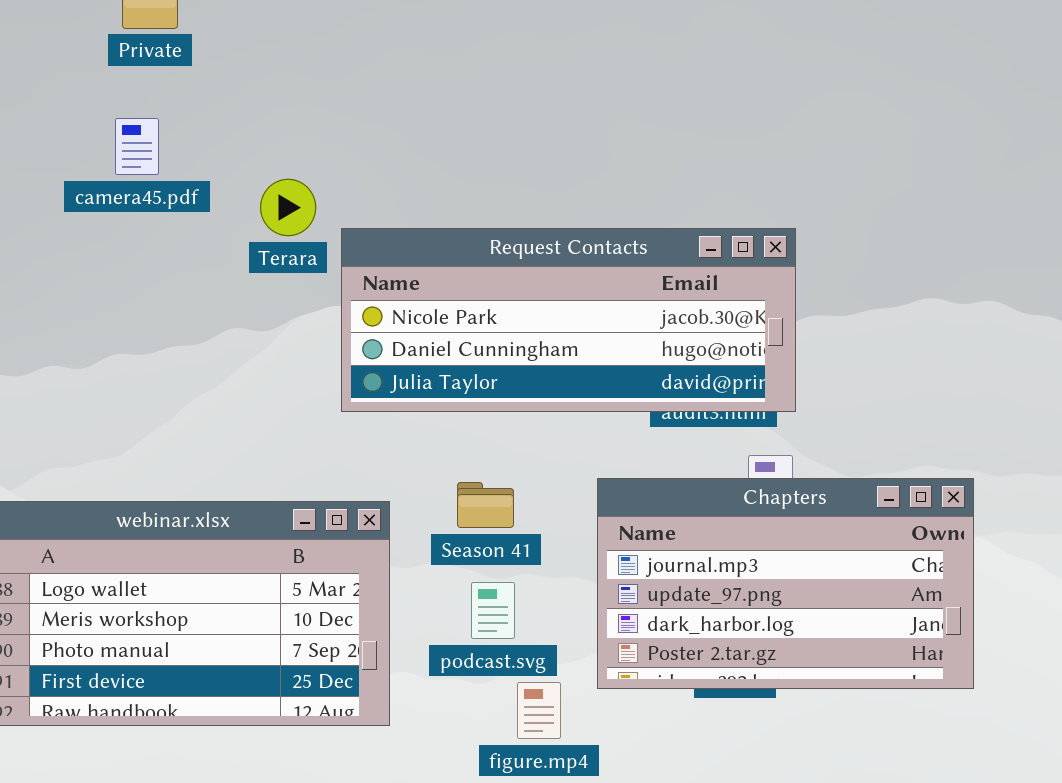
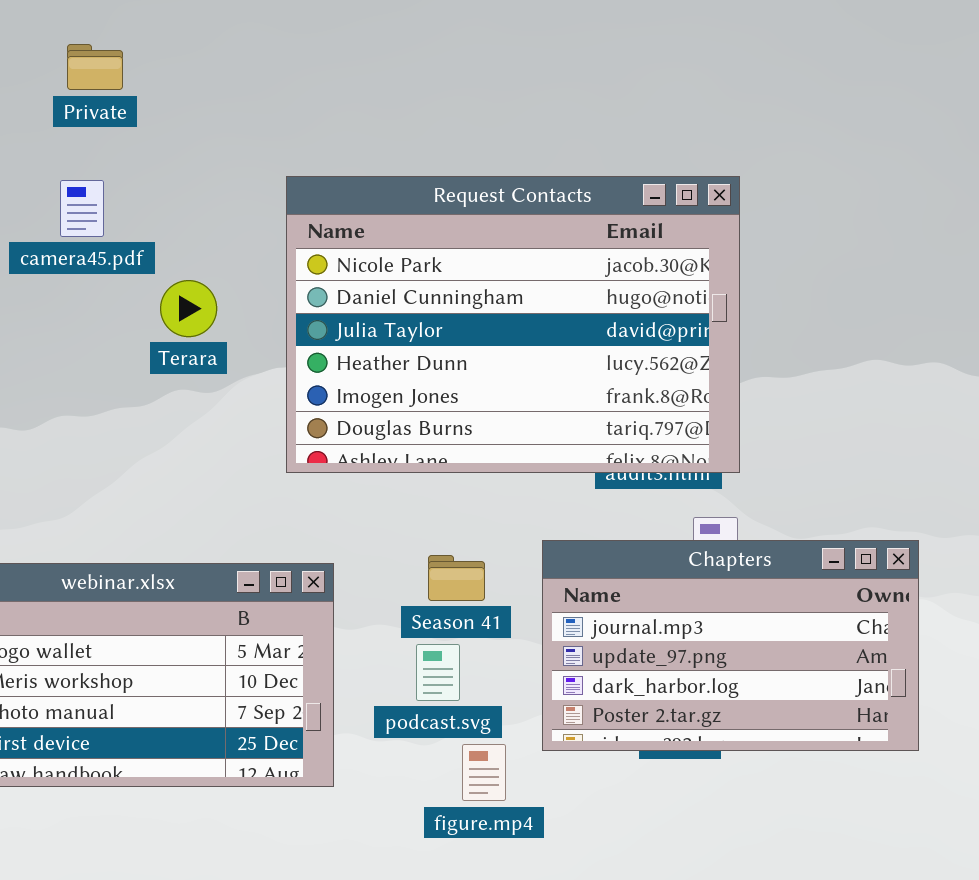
Terara: [260,179,316,236] -> [160,280,217,337], moved
Request Contacts: [341,228,796,412] -> [286,176,740,473], resized
Season 41: [457,482,514,528] -> [428,555,485,601], moved

